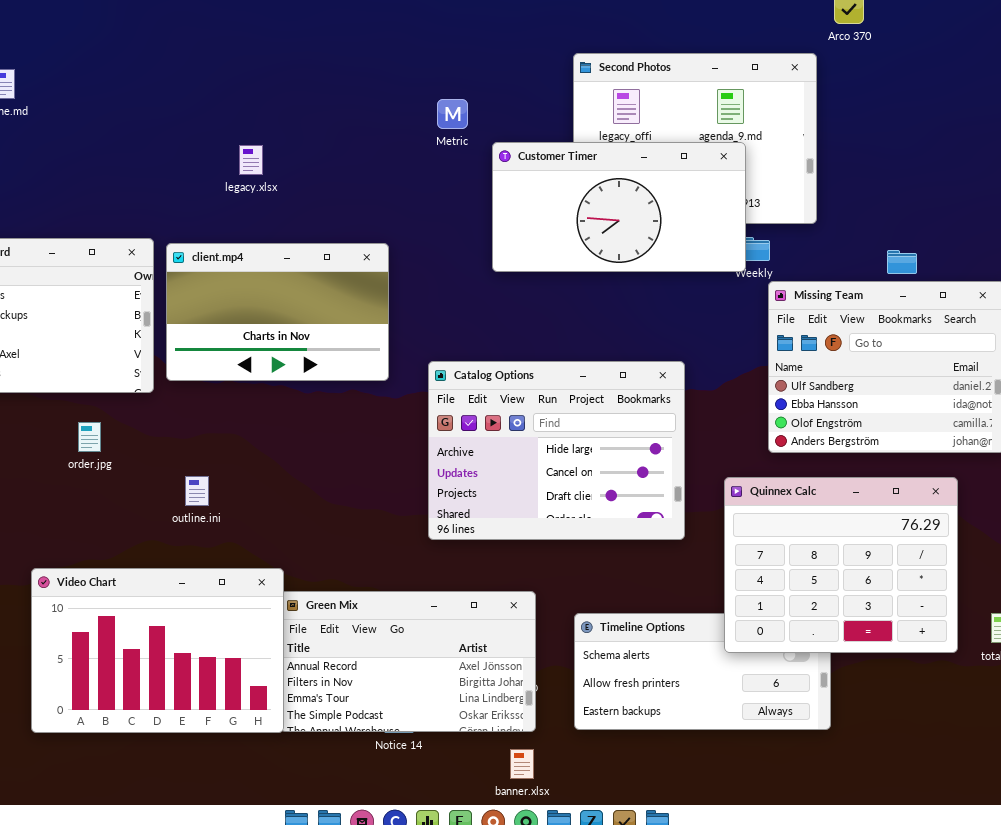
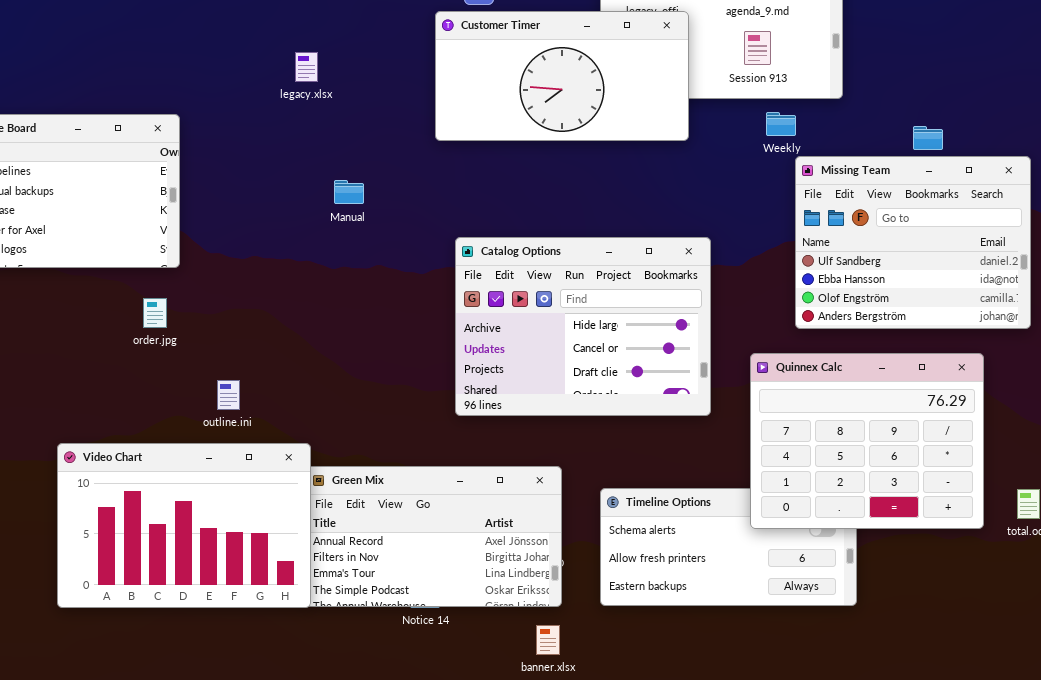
Customer Timer: [492,142,746,272] -> [435,11,689,141], moved
legacy.xlsx: [239,145,263,175] -> [295,52,318,82], moved
client.mp4: [166,243,389,381] -> none, closed
order.jpg: [78,422,101,452] -> [143,298,167,328], moved
outline.ini: [185,476,209,506] -> [217,380,240,410], moved

